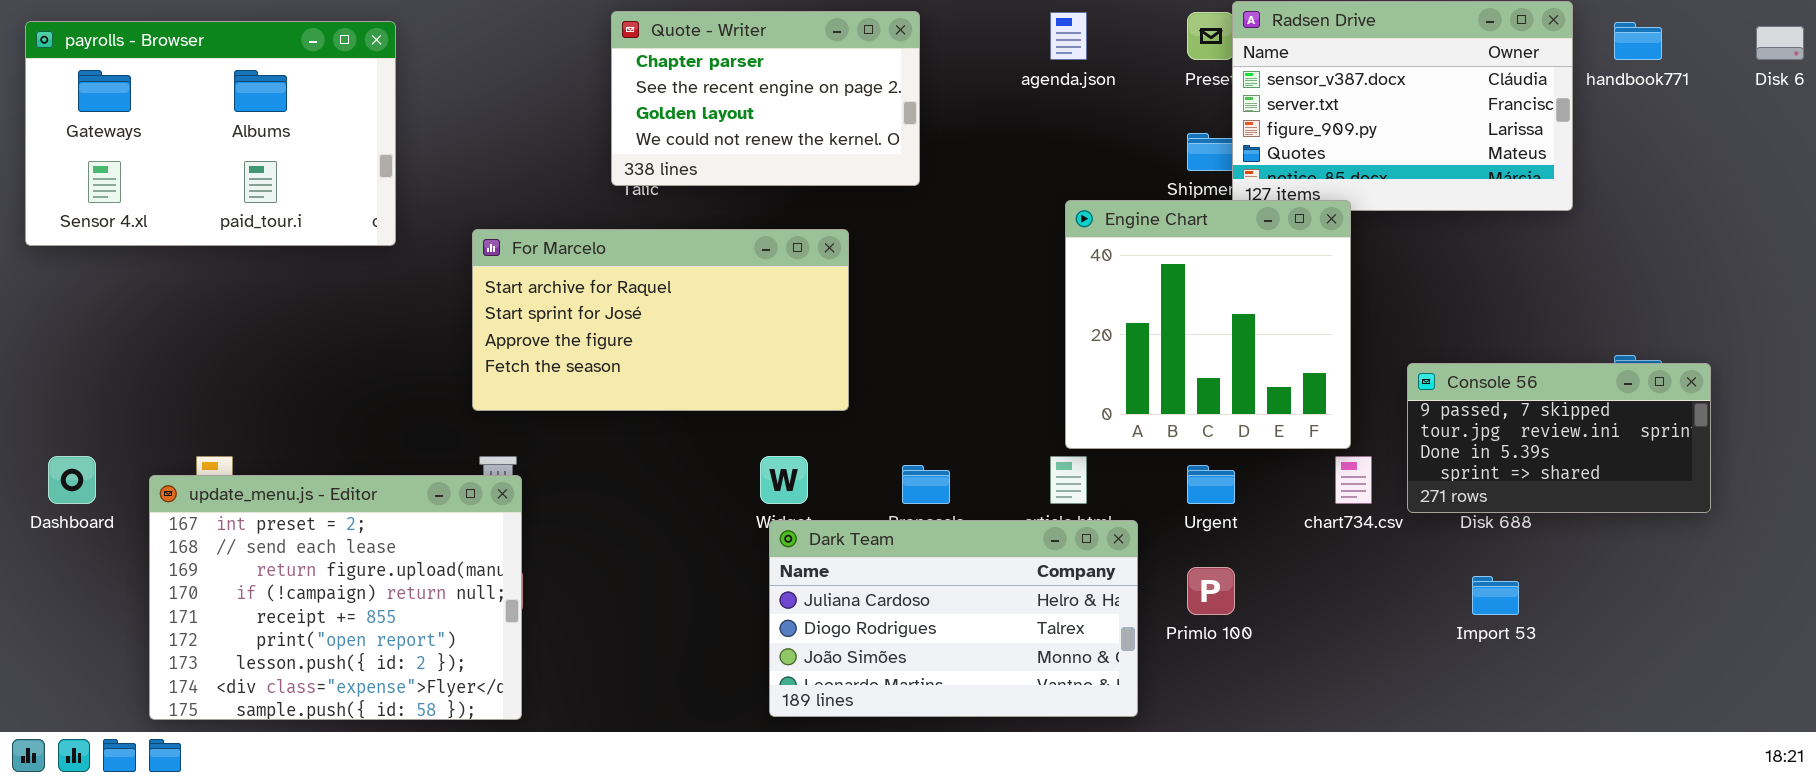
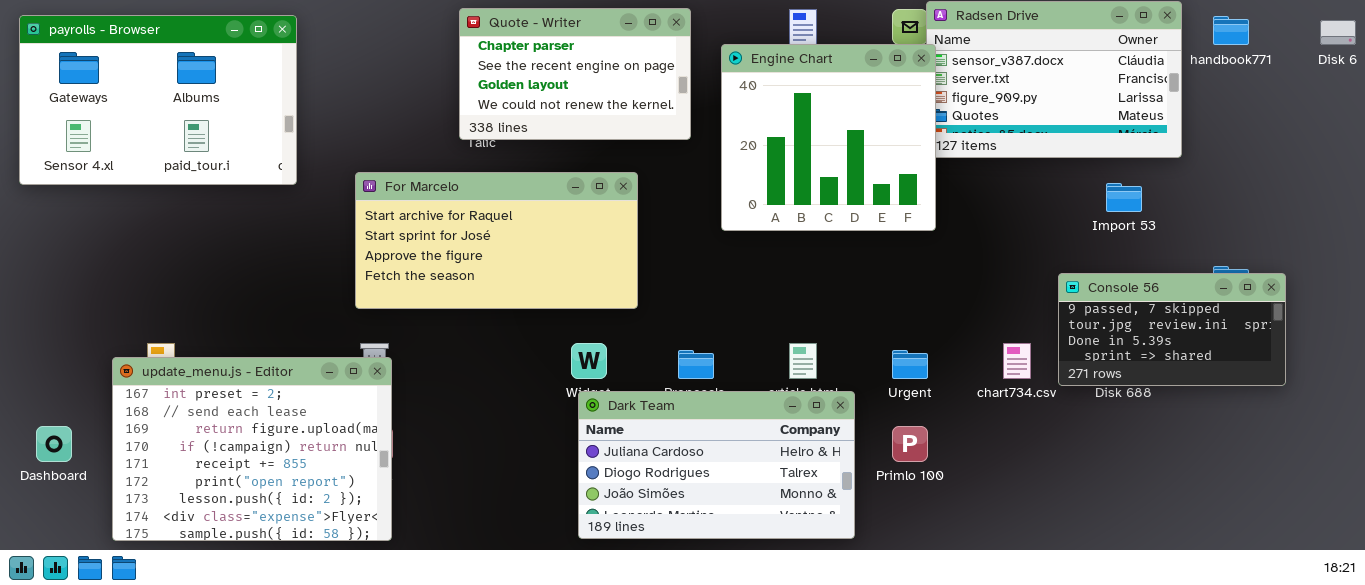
Engine Chart: [1065,200,1351,449] -> [721,44,936,231], moved
Dashboard: [48,456,96,504] -> [36,426,72,462], moved
Import 53: [1472,576,1519,615] -> [1106,183,1142,212], moved

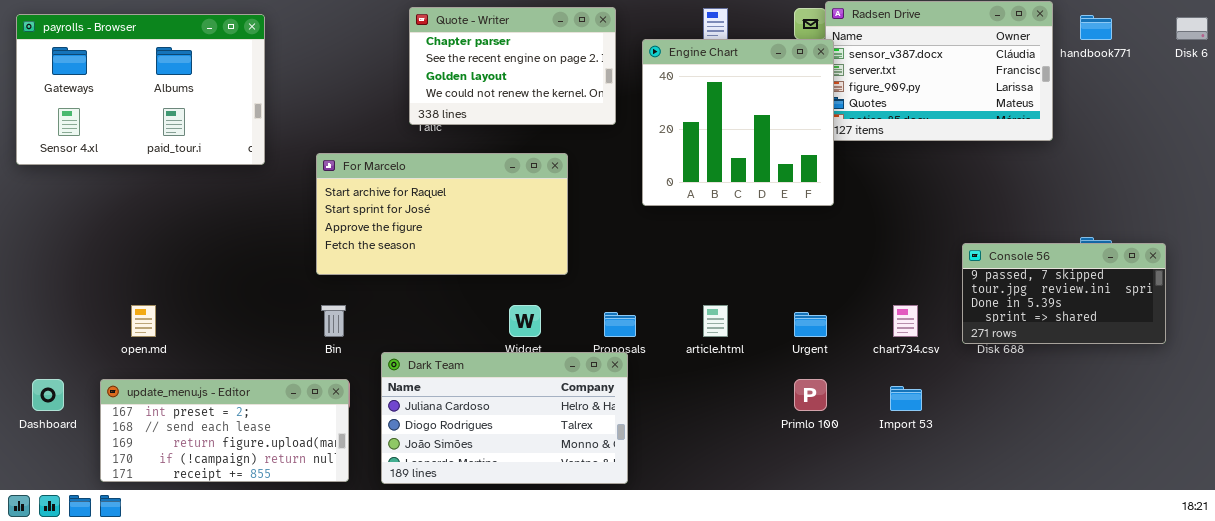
Import 53: [1106,183,1142,212] -> [890,386,922,411], moved
Console 56: [1058,273,1286,386] -> [962,243,1166,344], moved
update_menu.js - Editor: [112,357,392,541] -> [100,379,349,482], resized
Dark Team: [578,391,855,539] -> [381,352,628,484], moved

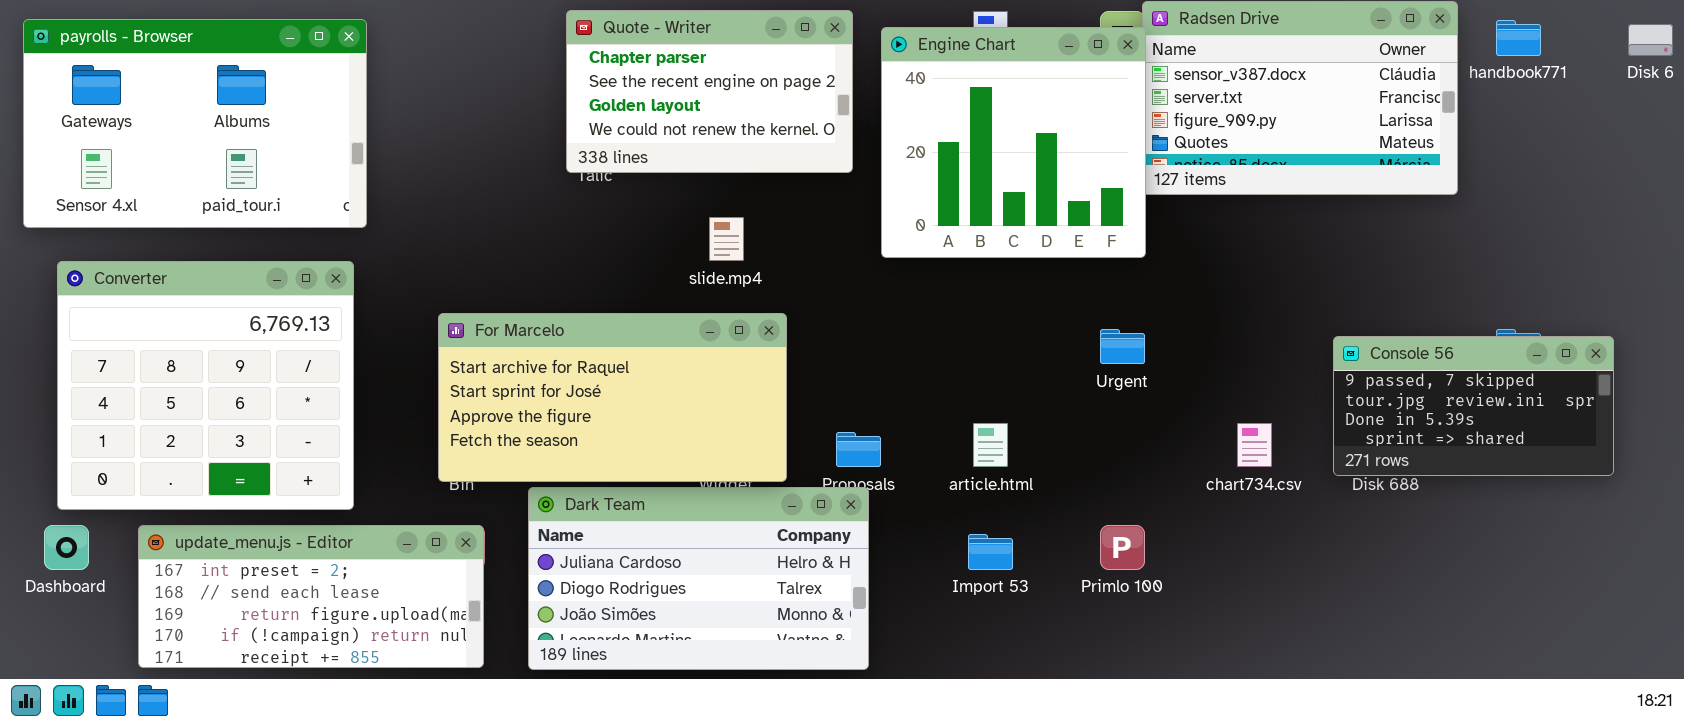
Engine Chart: [642,39,834,206] -> [881,27,1146,258], moved
For Marcelo: [316,153,568,275] -> [438,313,787,482], moved
Converter: none -> [57,261,354,510], opened
Urgent: [794,312,827,337] -> [1100,329,1145,364], moved
Import 53: [890,386,922,411] -> [968,534,1013,570], moved

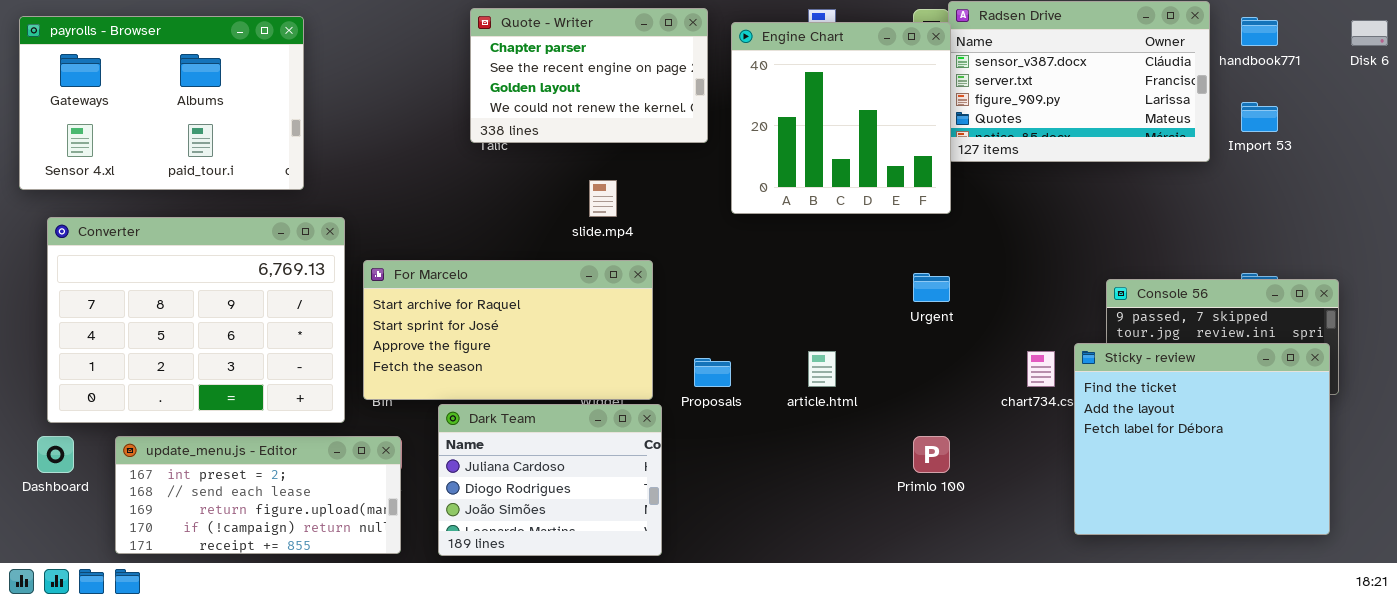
Converter: [57,261,354,510] -> [47,217,345,423], resized
Sticky - review: none -> [1074,343,1330,535], opened
Dark Team: [528,487,869,670] -> [438,404,662,556], resized
Import 53: [968,534,1013,570] -> [1241,102,1278,132], moved

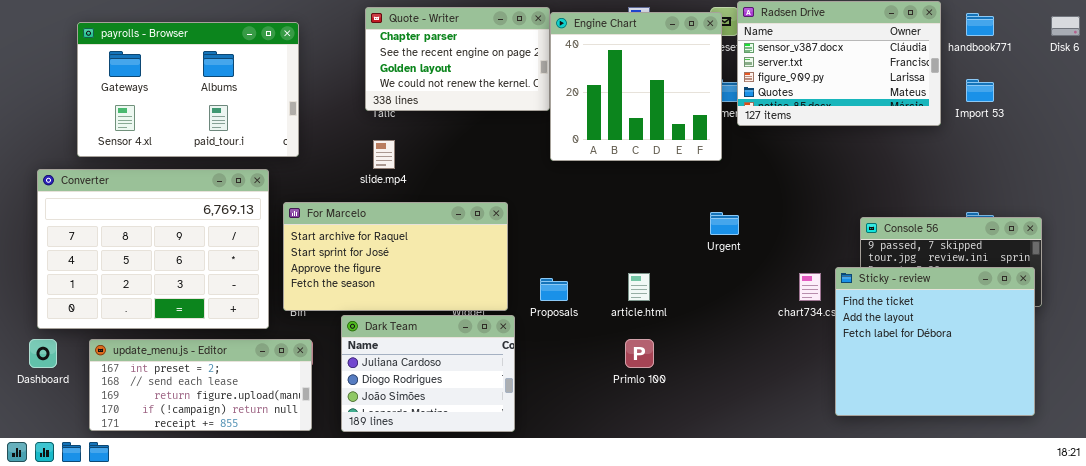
payrolls - Browser: [19,16,304,190] -> [77,22,299,157], moved
Engine Chart: [731,22,951,214] -> [550,12,722,161], moved
slide.mp4: [589,180,617,217] -> [373,140,395,169], moved
Primlo 100: [913,436,950,473] -> [625,339,654,368], moved

